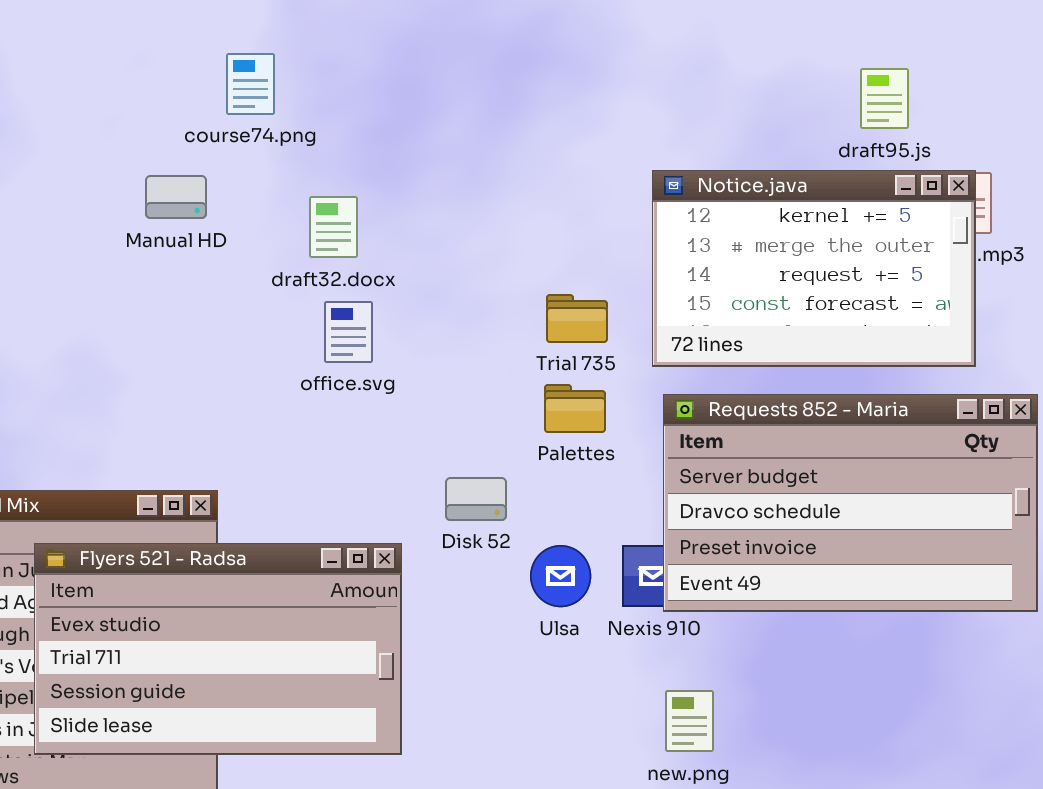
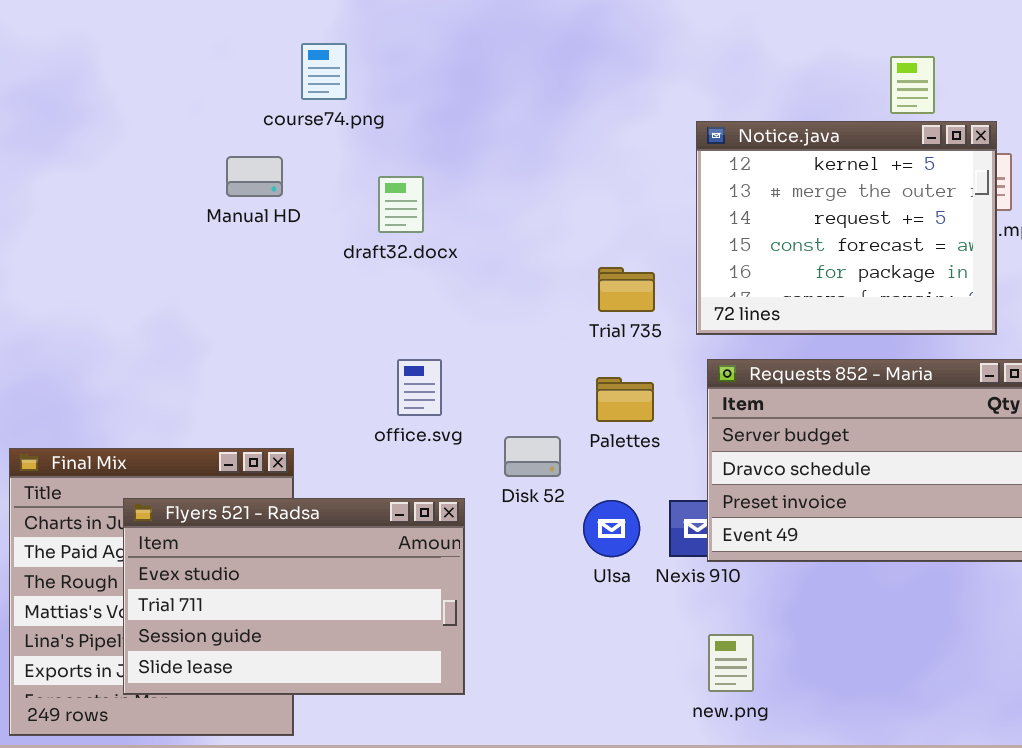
Notice.java: [652,170,976,367] -> [696,121,997,335], resized
office.svg: [324,301,373,363] -> [397,359,442,416], moved
Palettes: [544,384,606,433] -> [596,377,654,422], moved

